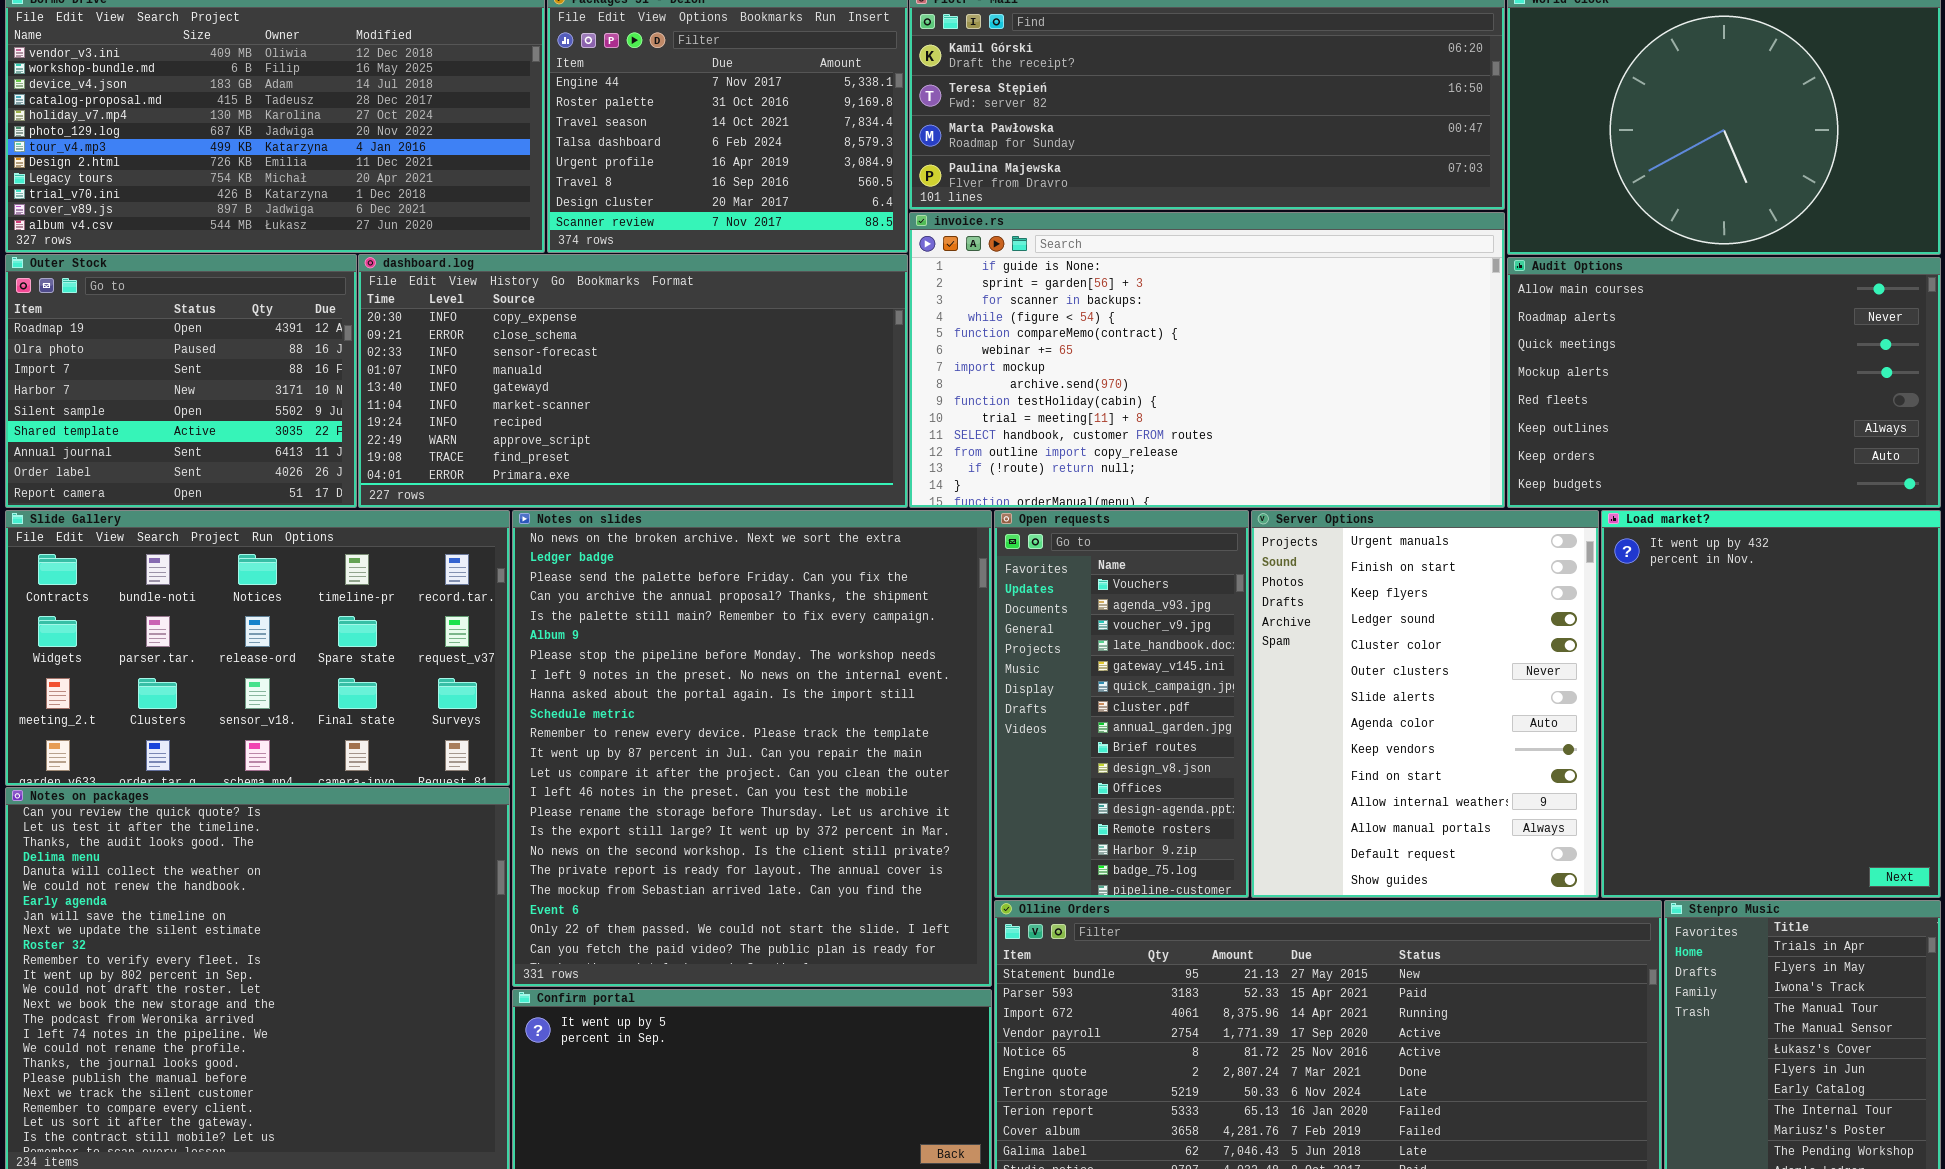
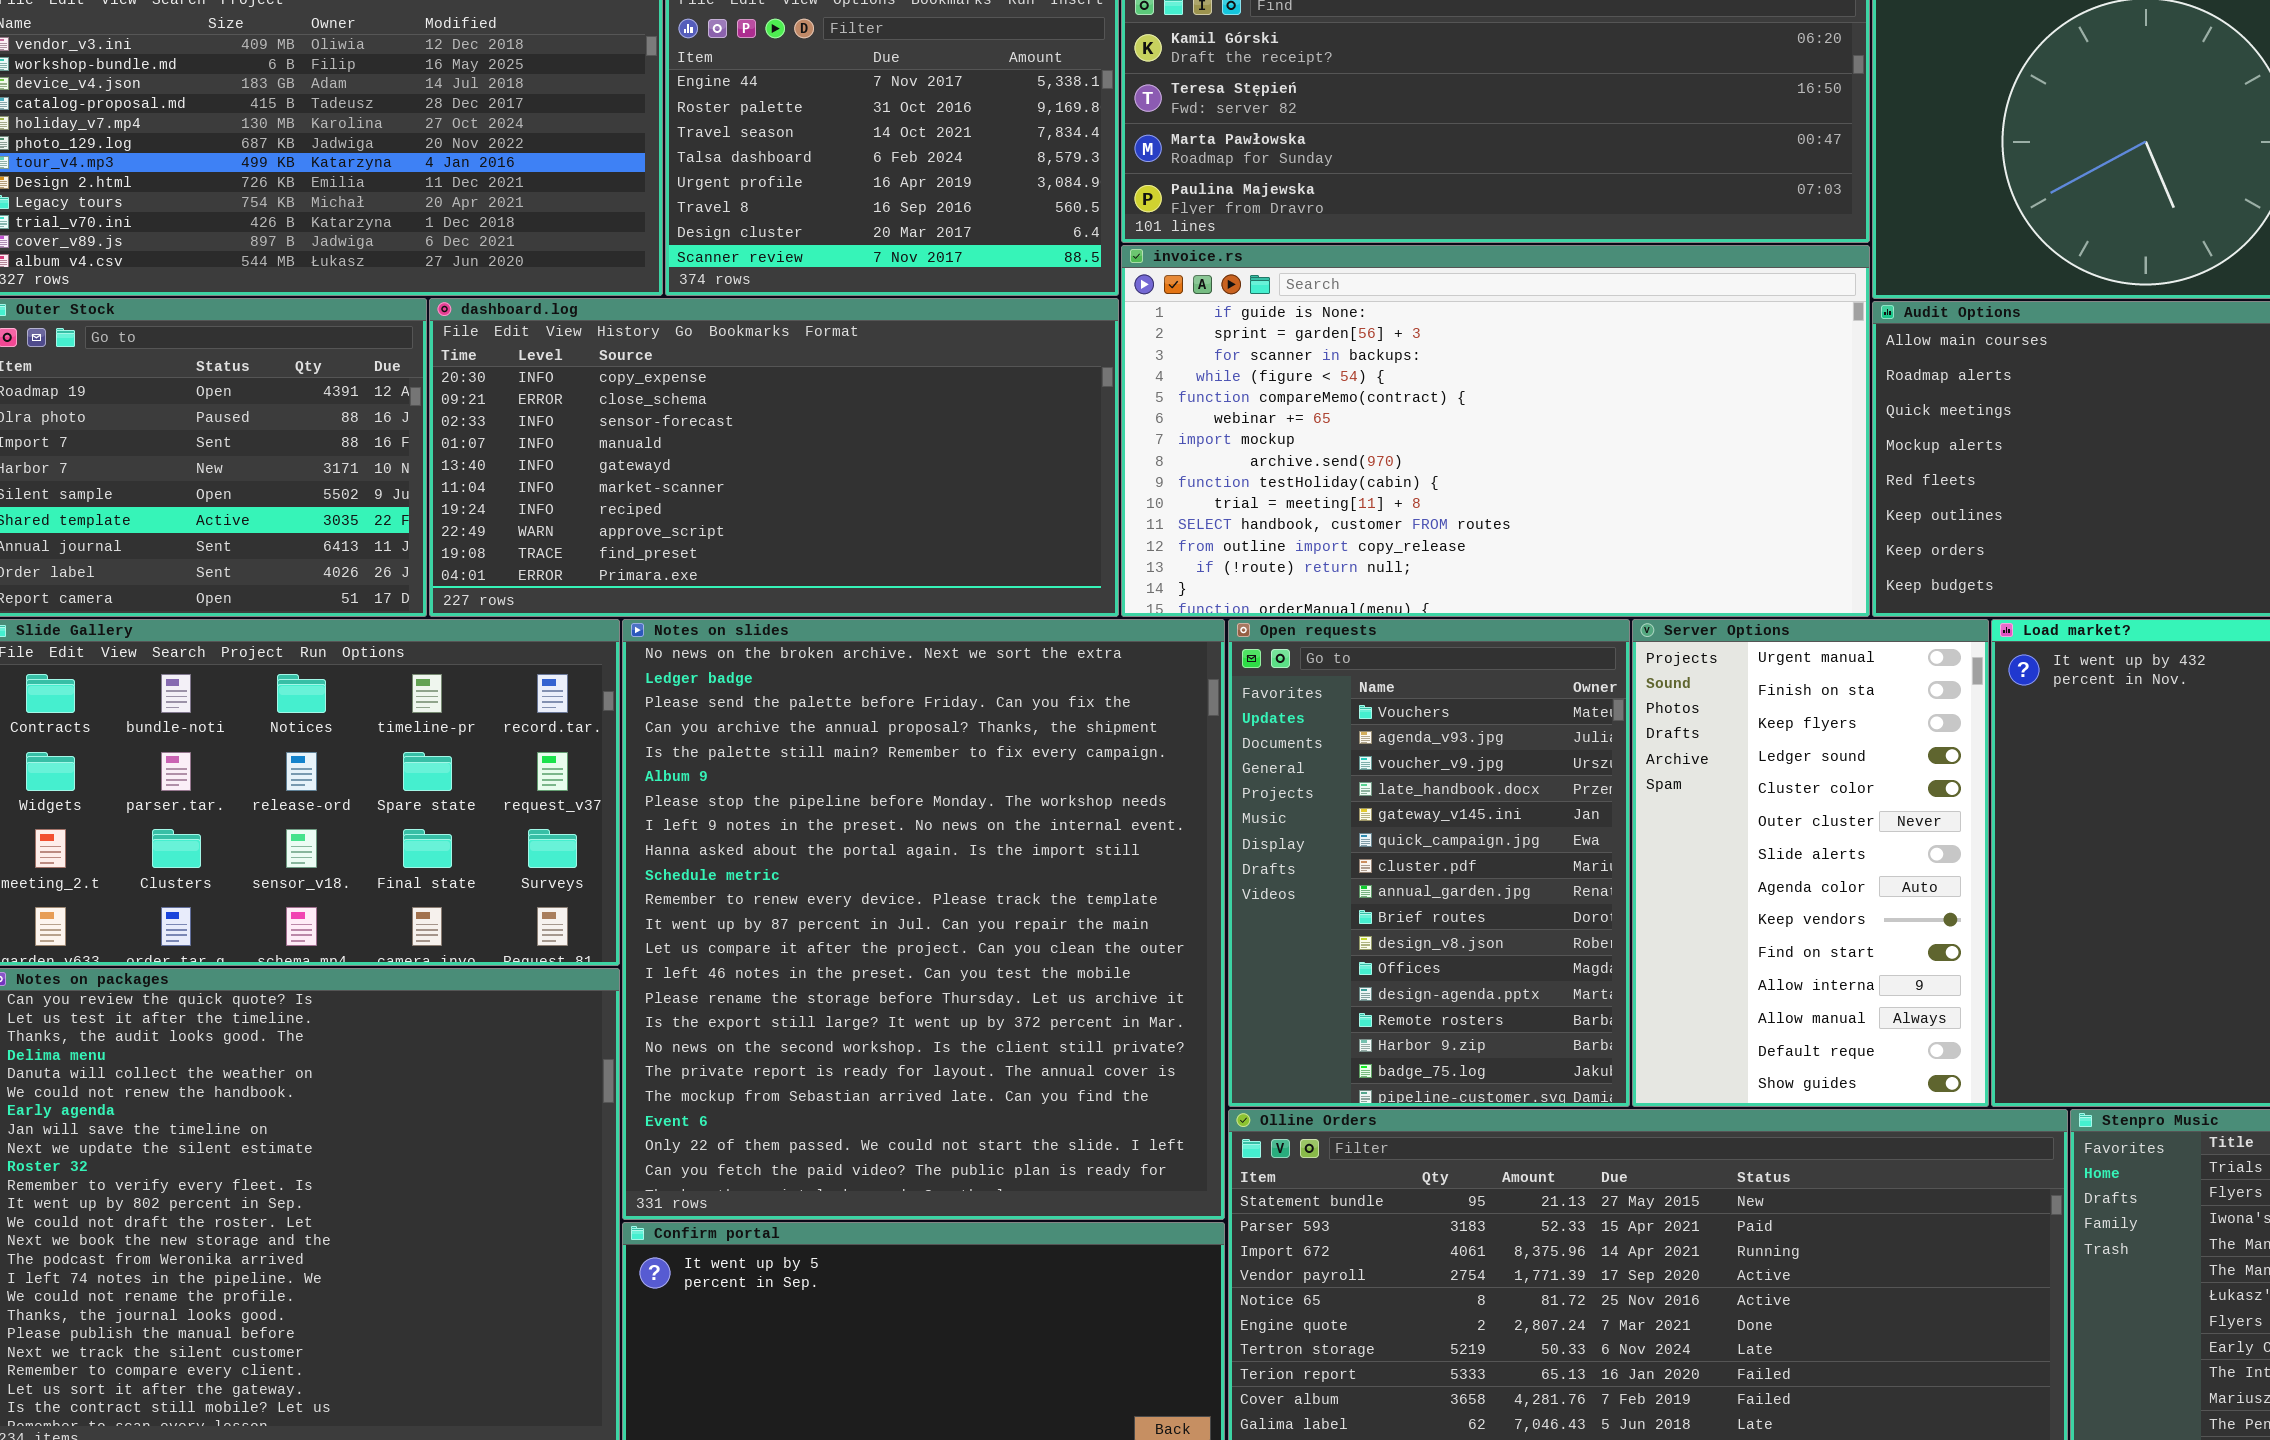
Open requests: [994,510,1249,898] -> [1228,619,1630,1107], resized
Server Options: [1251,510,1599,898] -> [1632,619,1989,1107], resized

